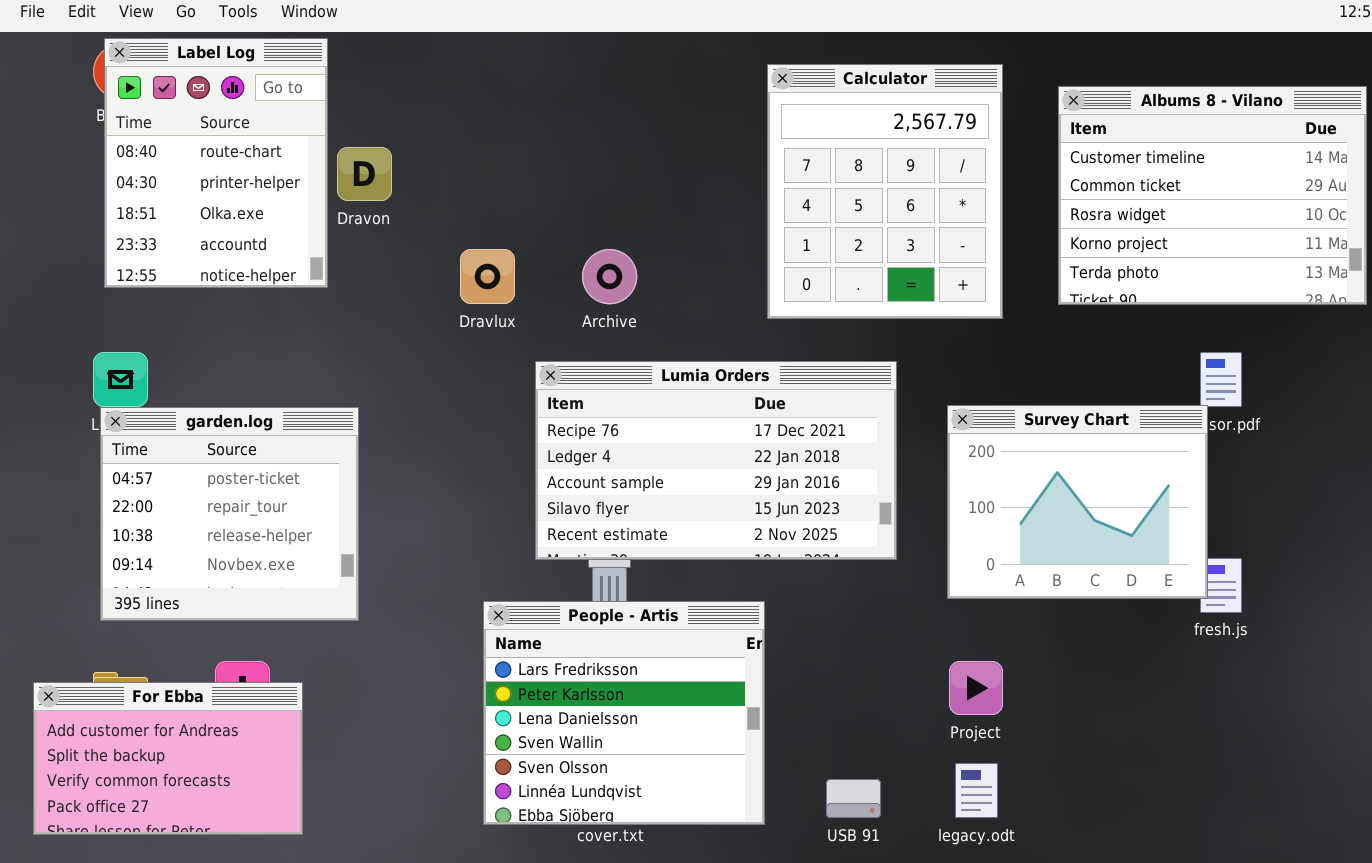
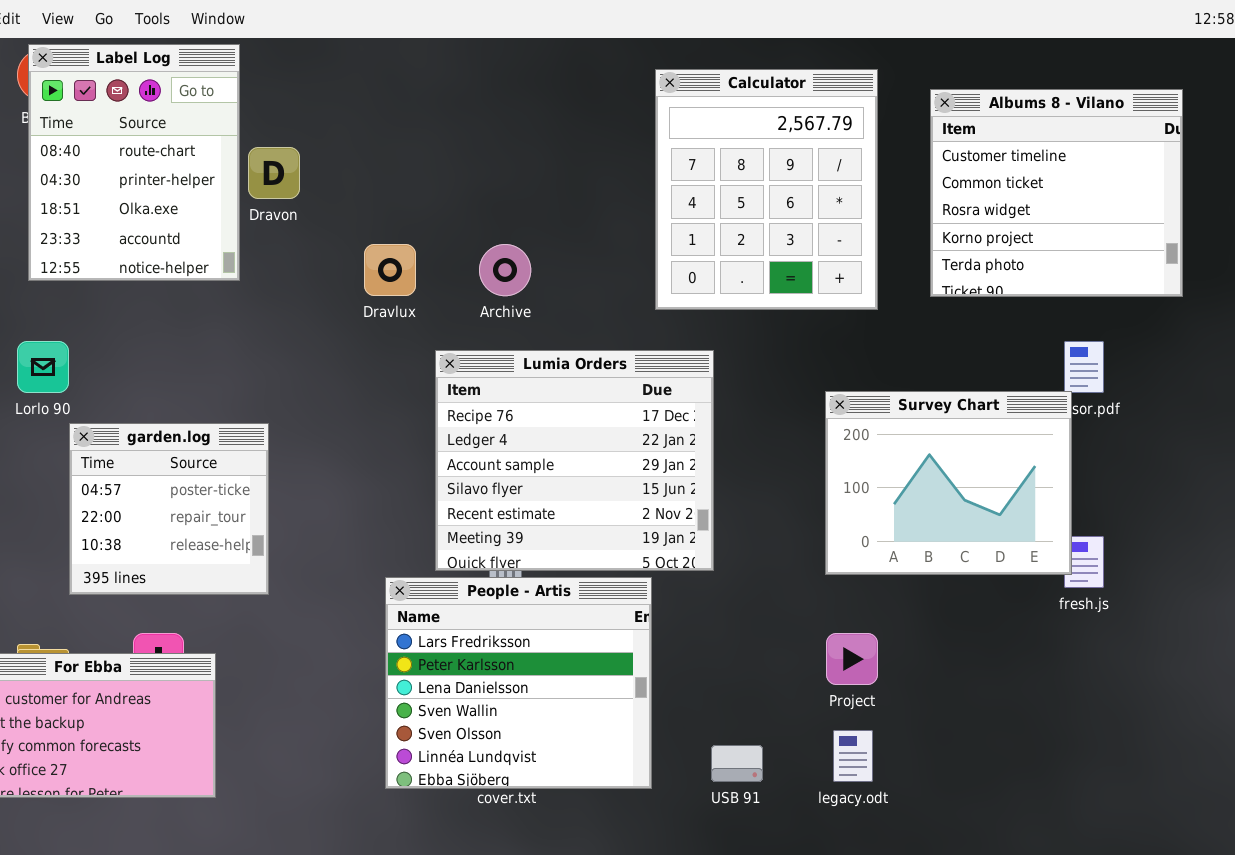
Albums 8 - Vilano: [1058,86,1367,305] -> [930,89,1183,297], resized
Lumia Orders: [535,361,897,560] -> [435,350,714,571], resized
garden.log: [100,407,359,621] -> [69,423,269,595], resized

